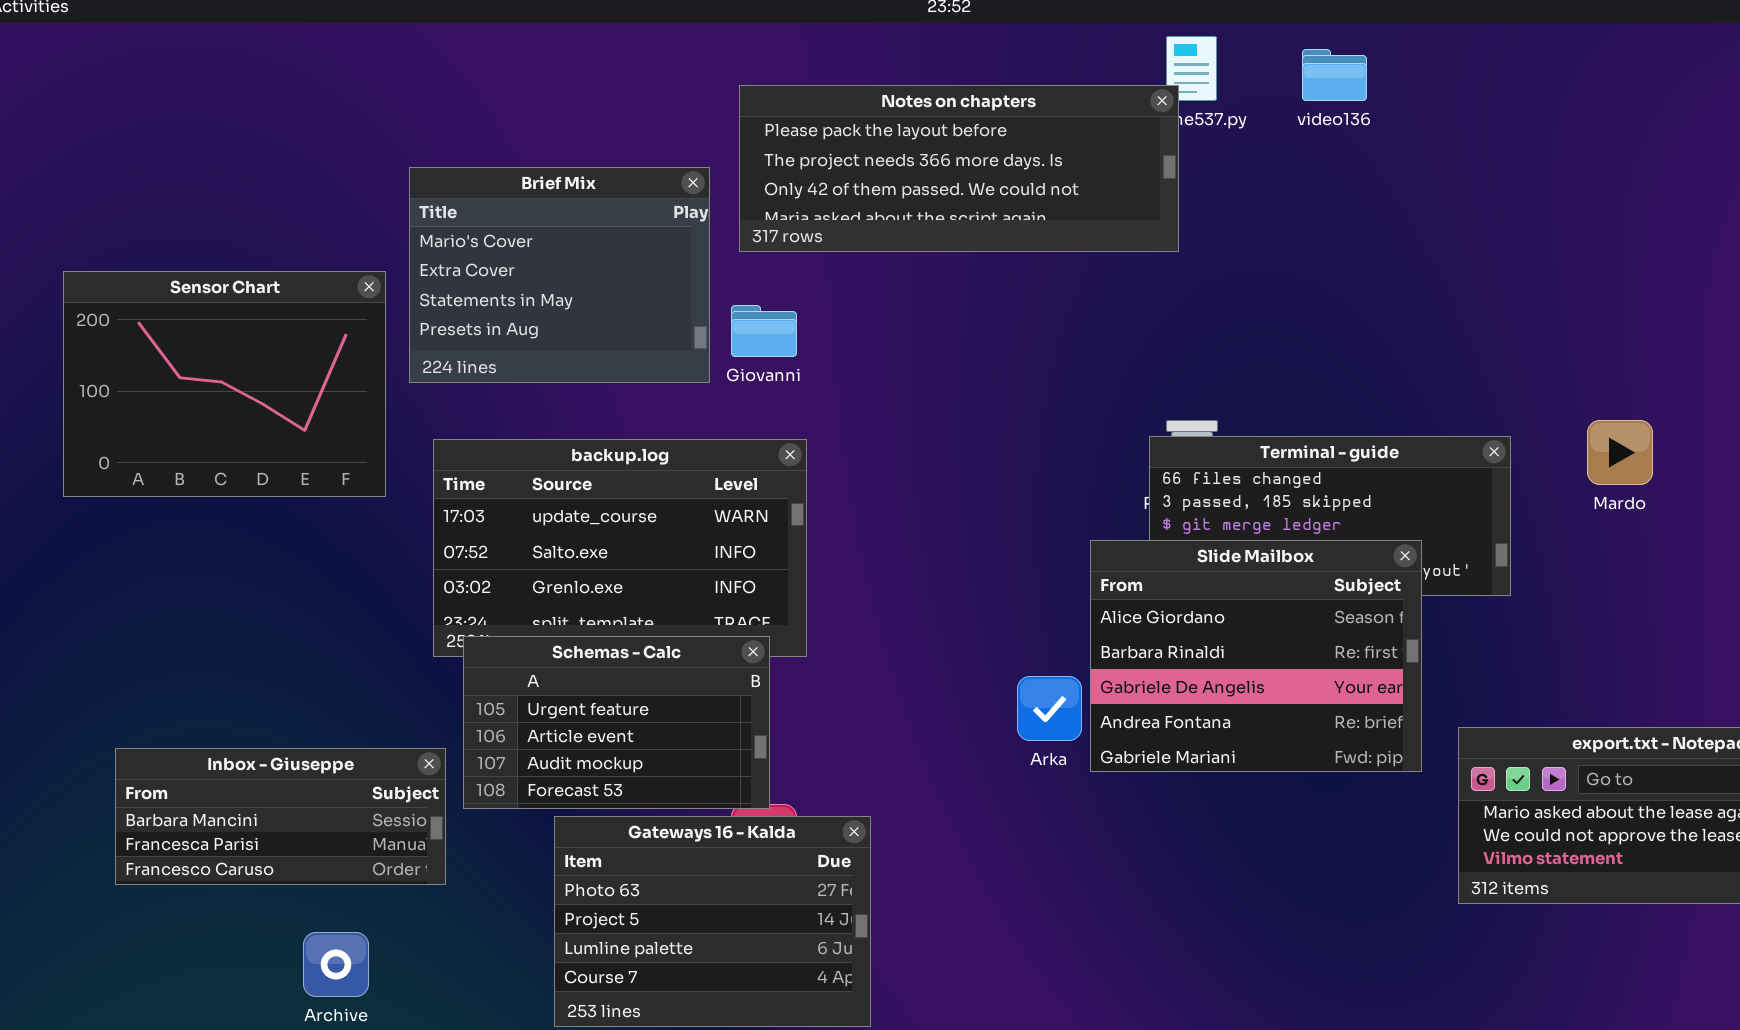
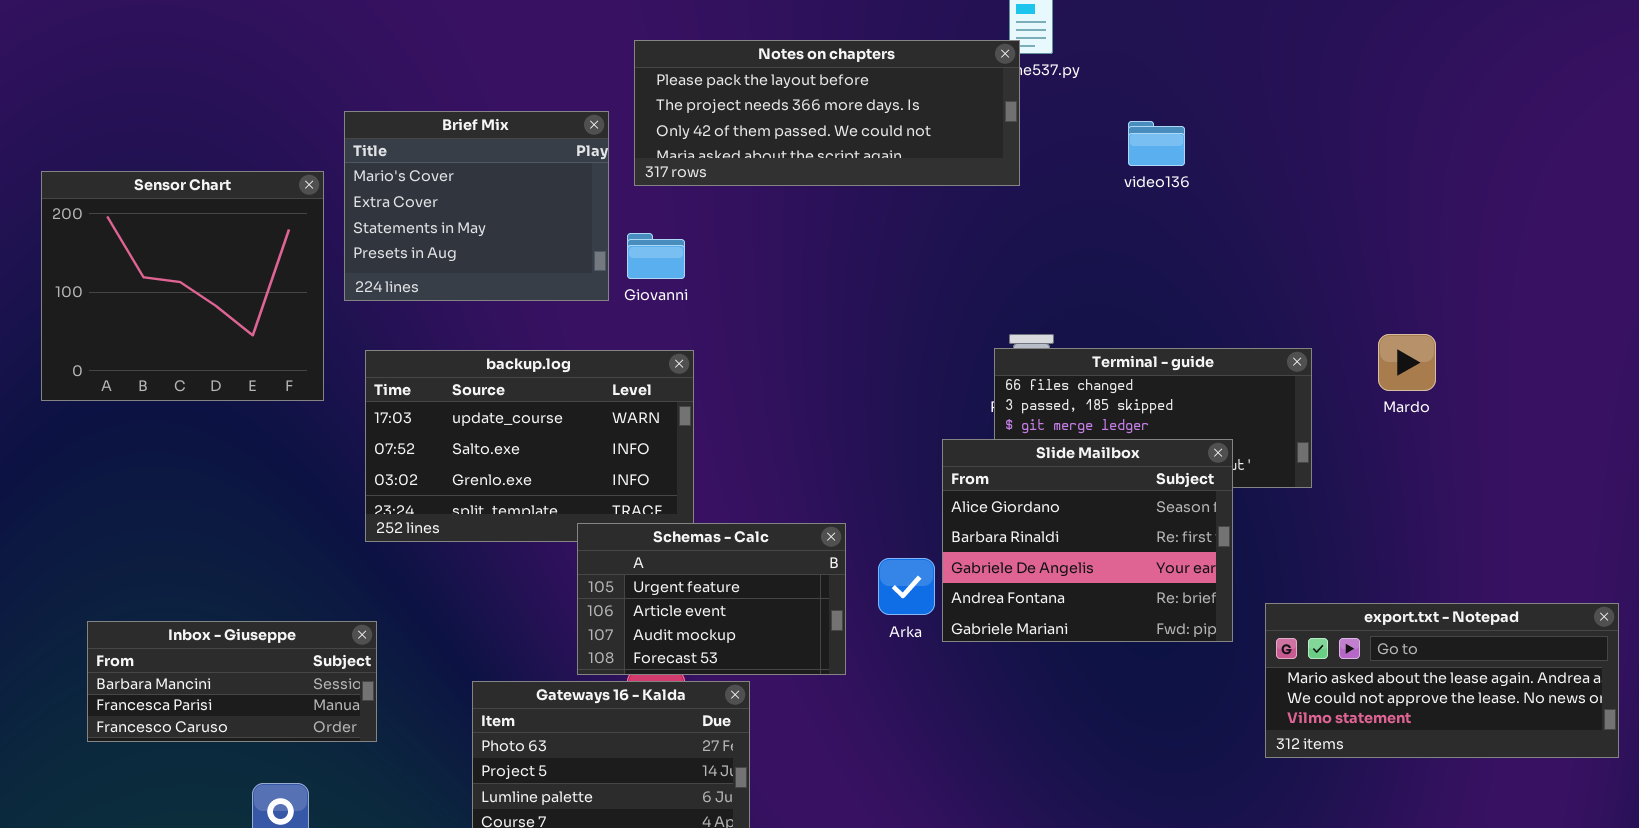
video136: [1302,49,1367,101] -> [1128,121,1185,166], moved
Sensor Chart: [63,271,386,497] -> [41,171,324,401], resized
Schemas - Calc: [463,636,770,809] -> [577,523,846,675], moved

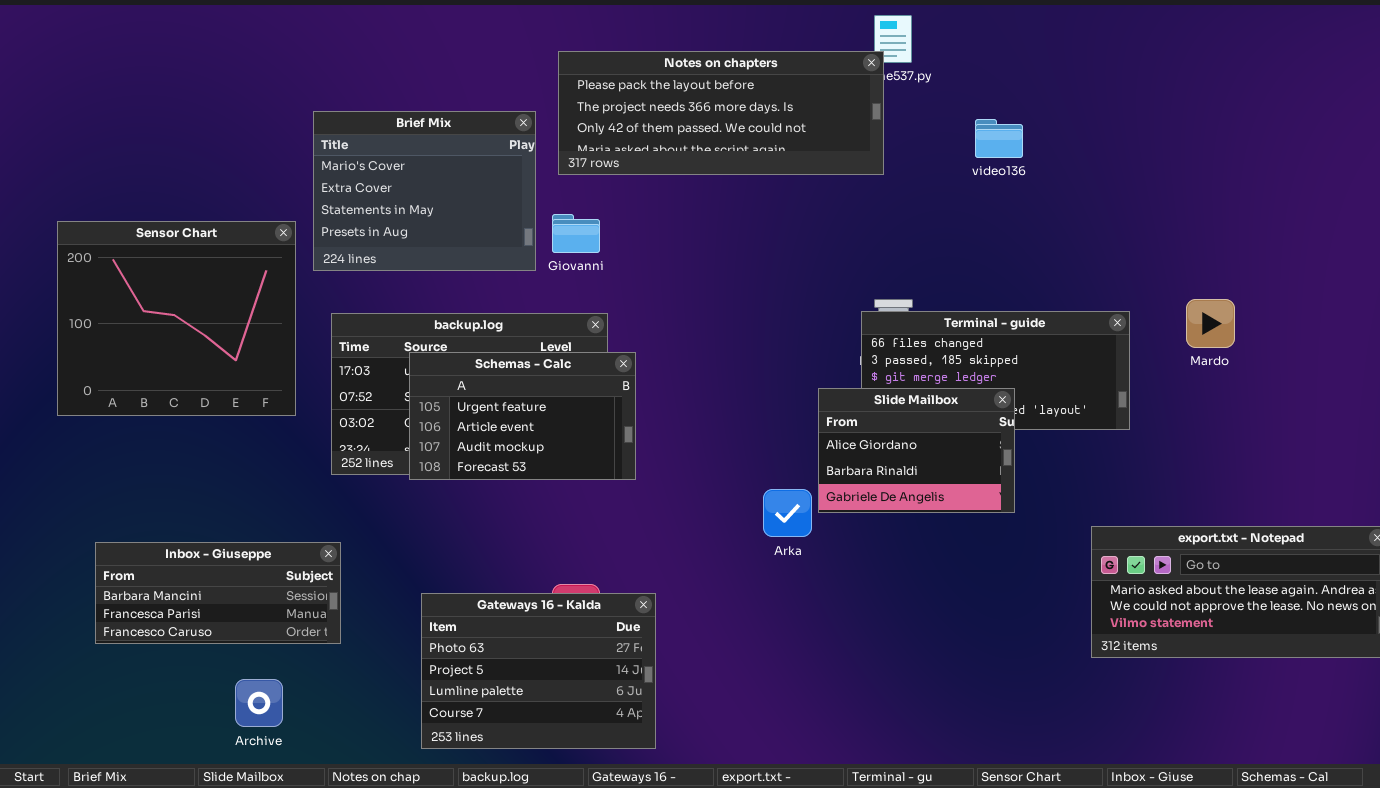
Sensor Chart: [41,171,324,401] -> [57,221,296,416], moved
Slide Mailbox: [942,439,1233,642] -> [818,388,1015,513], resized
Schemas - Calc: [577,523,846,675] -> [409,352,636,480], moved

